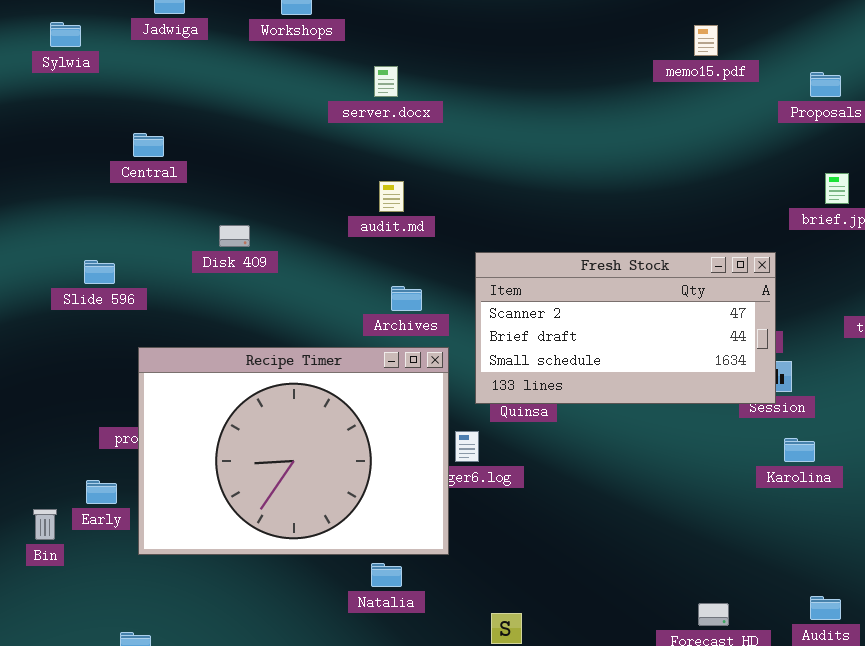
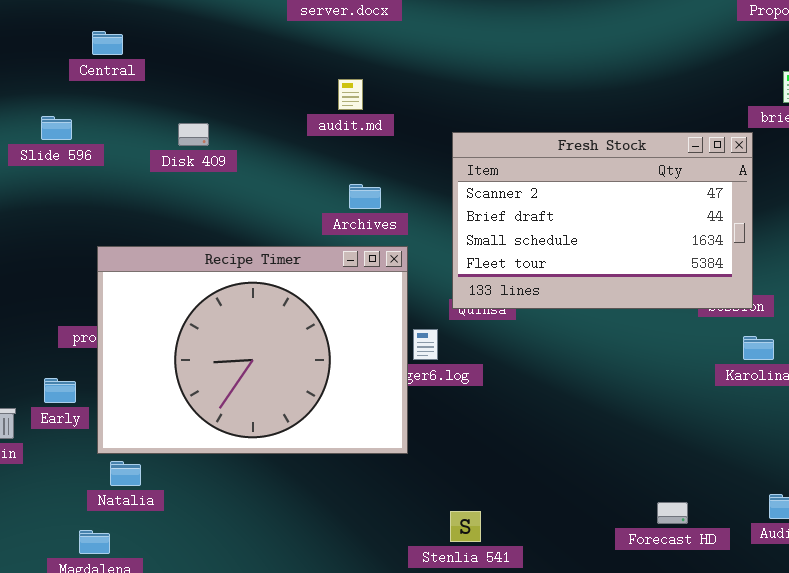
Fresh Stock: [475,252,776,404] -> [452,132,753,309], moved, resized
Slide 596: [84,260,115,284] -> [41,116,72,140], moved
Natalia: [371,563,402,587] -> [110,461,141,486], moved

